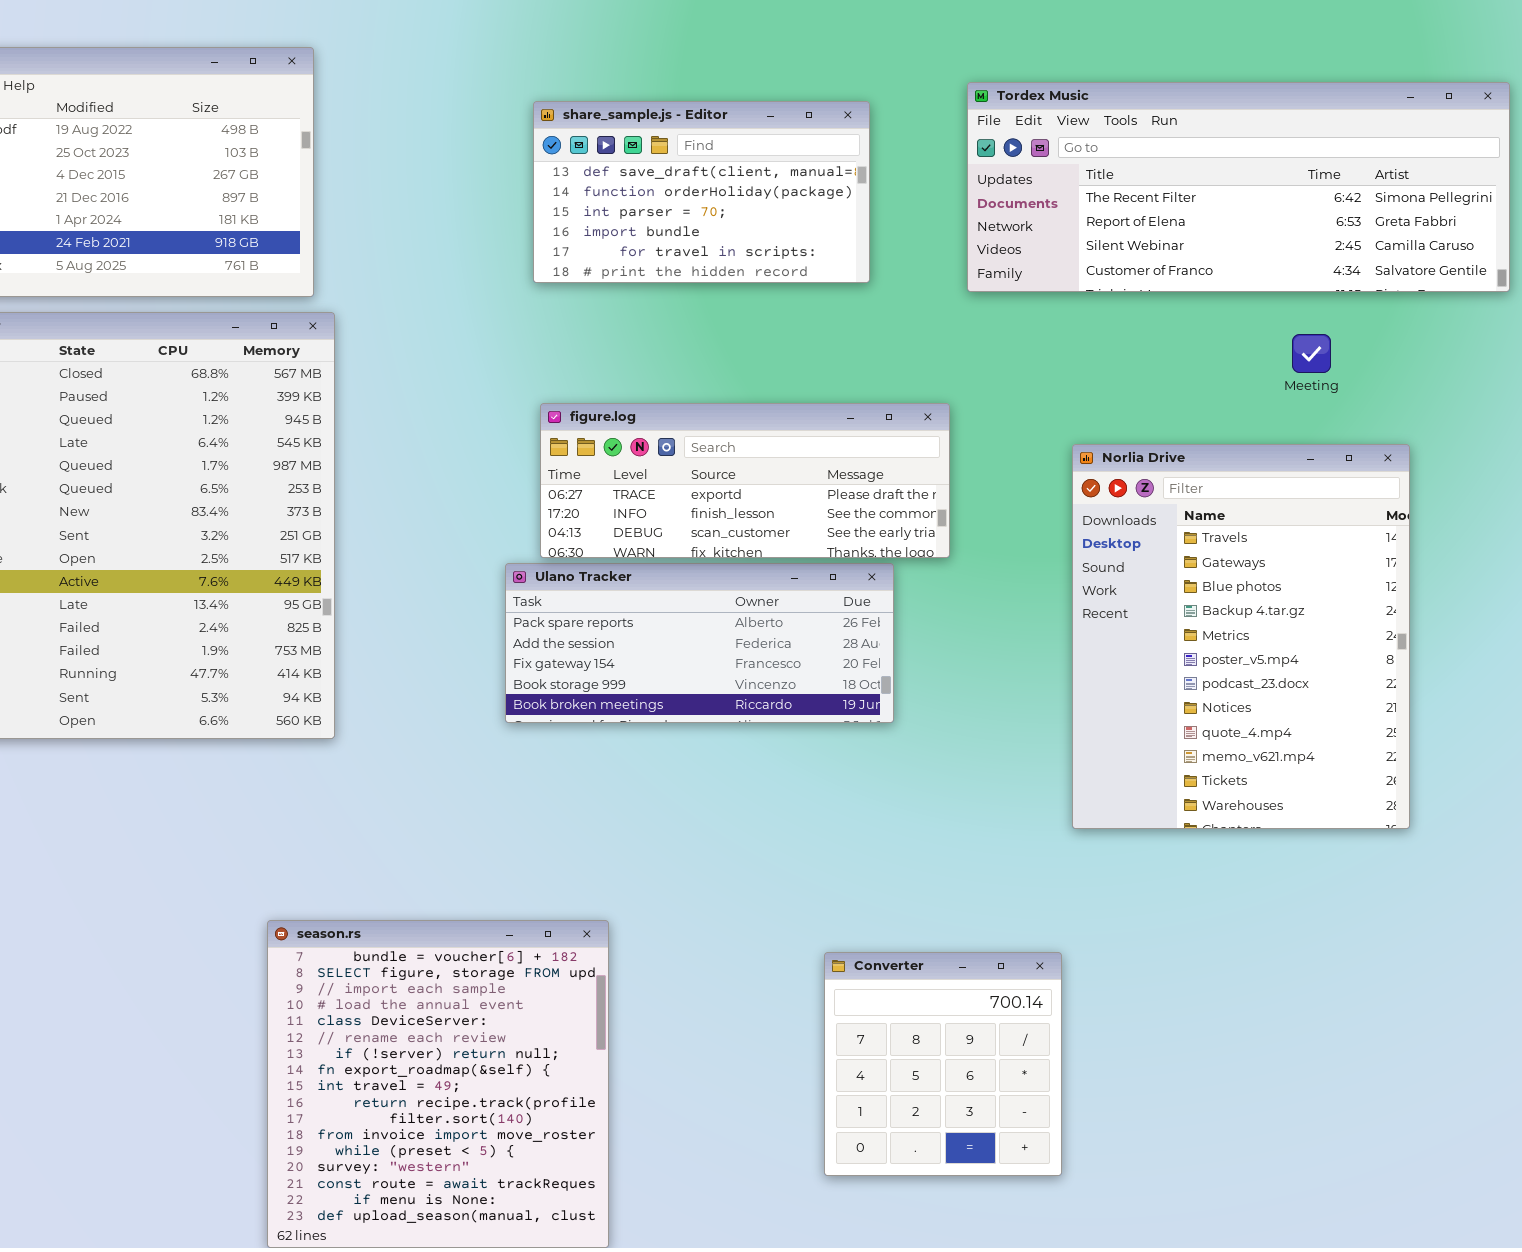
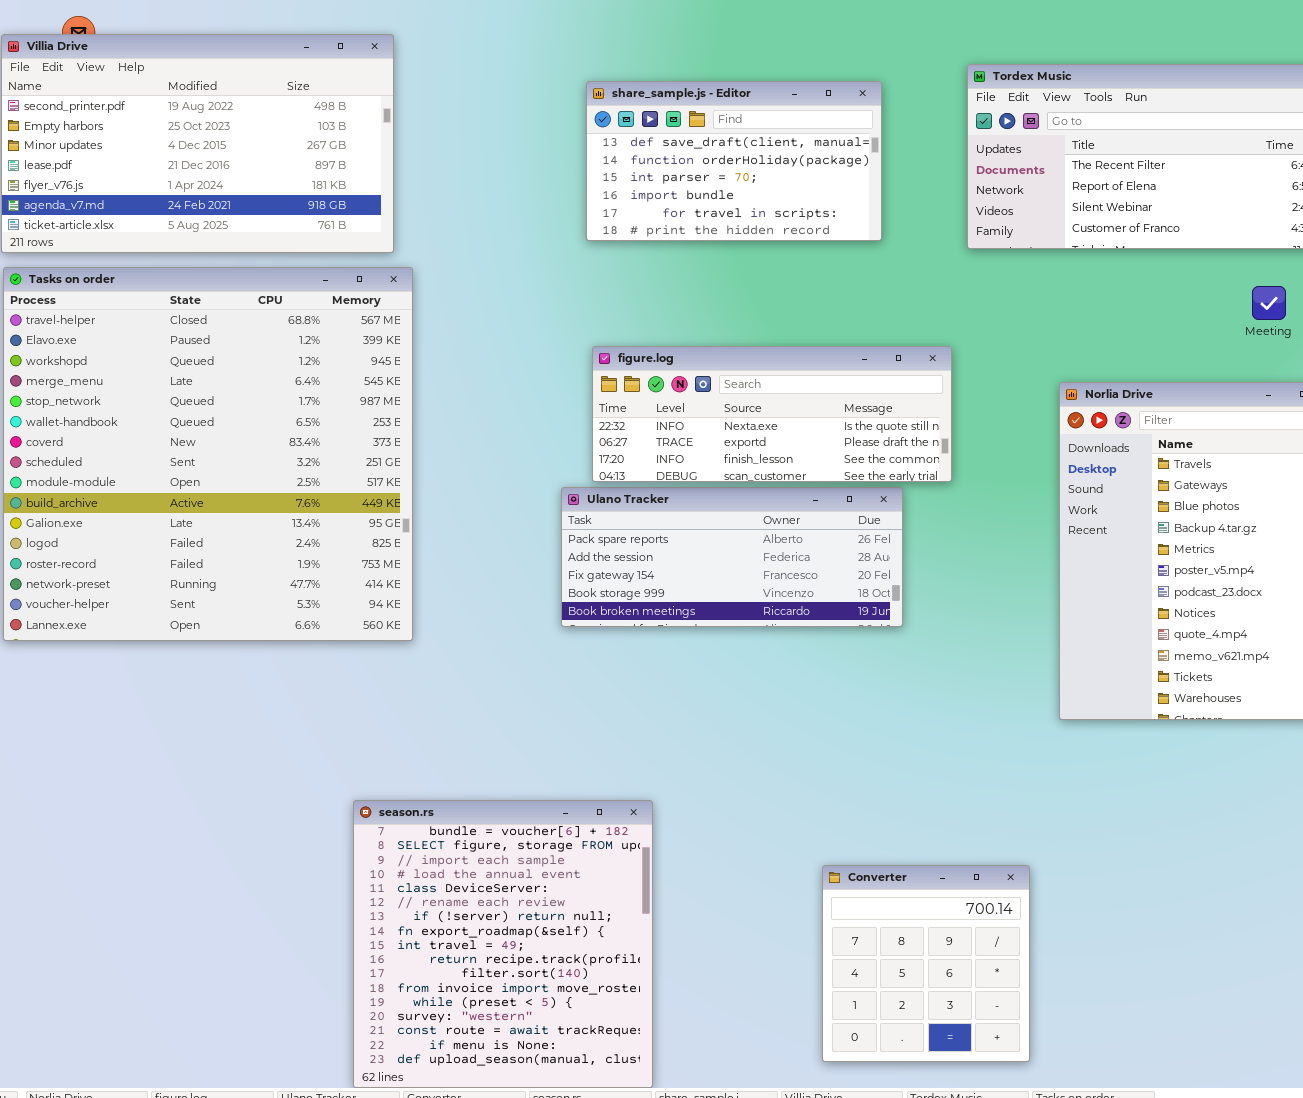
figure.log: [540,403,950,558] -> [592,346,952,482], scrolled up 1 row
Converter: [824,952,1062,1176] -> [822,865,1030,1062], moved

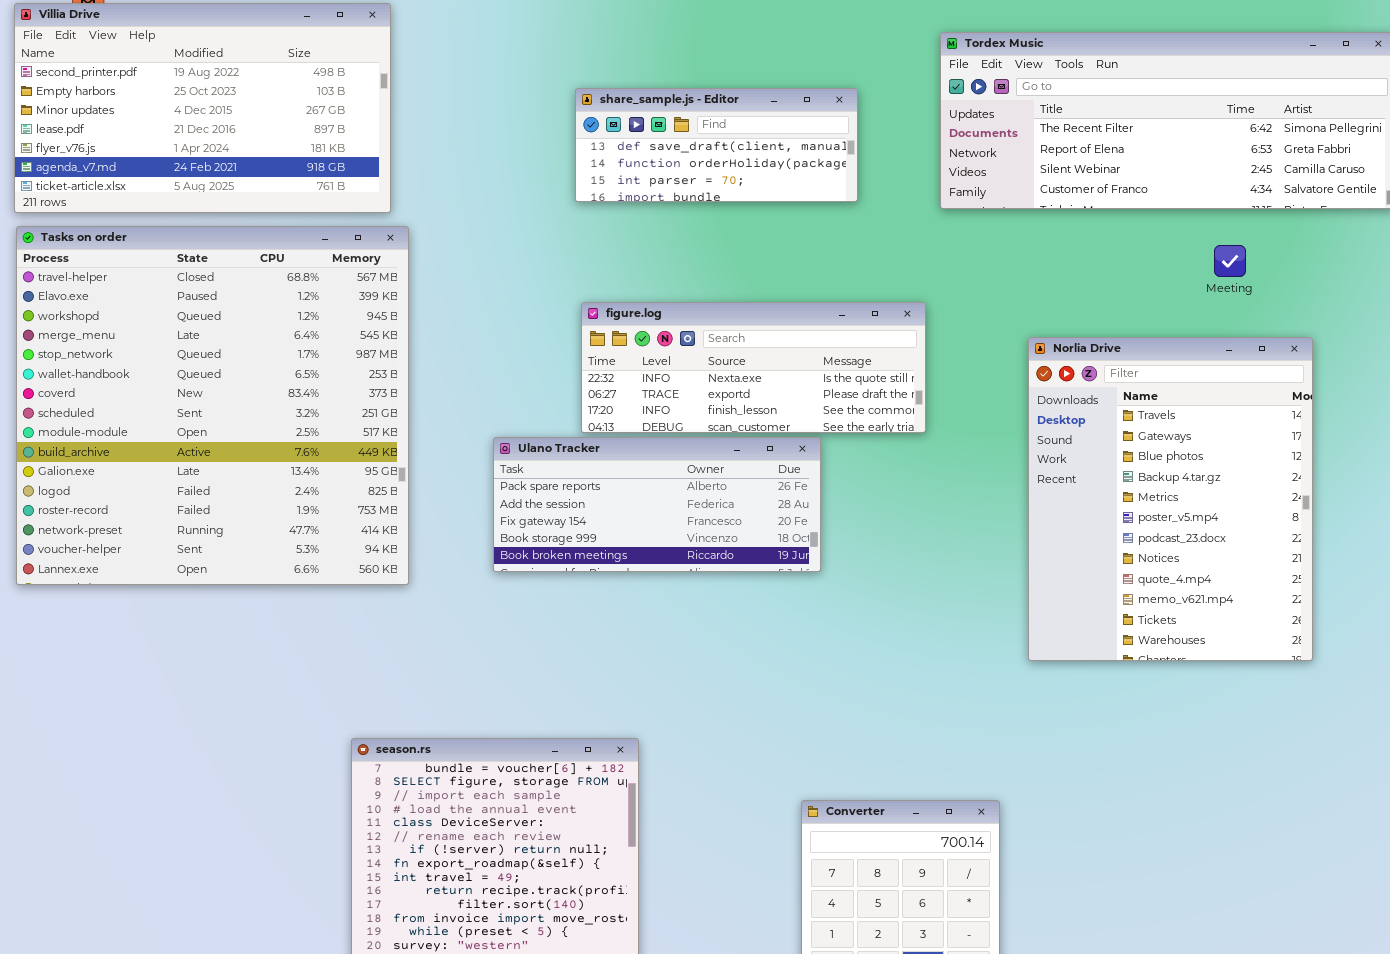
share_sample.js - Editor: [586,81,882,241] -> [575,88,858,202], resized
Ulano Tracker: [561,487,903,627] -> [493,437,821,572], moved

